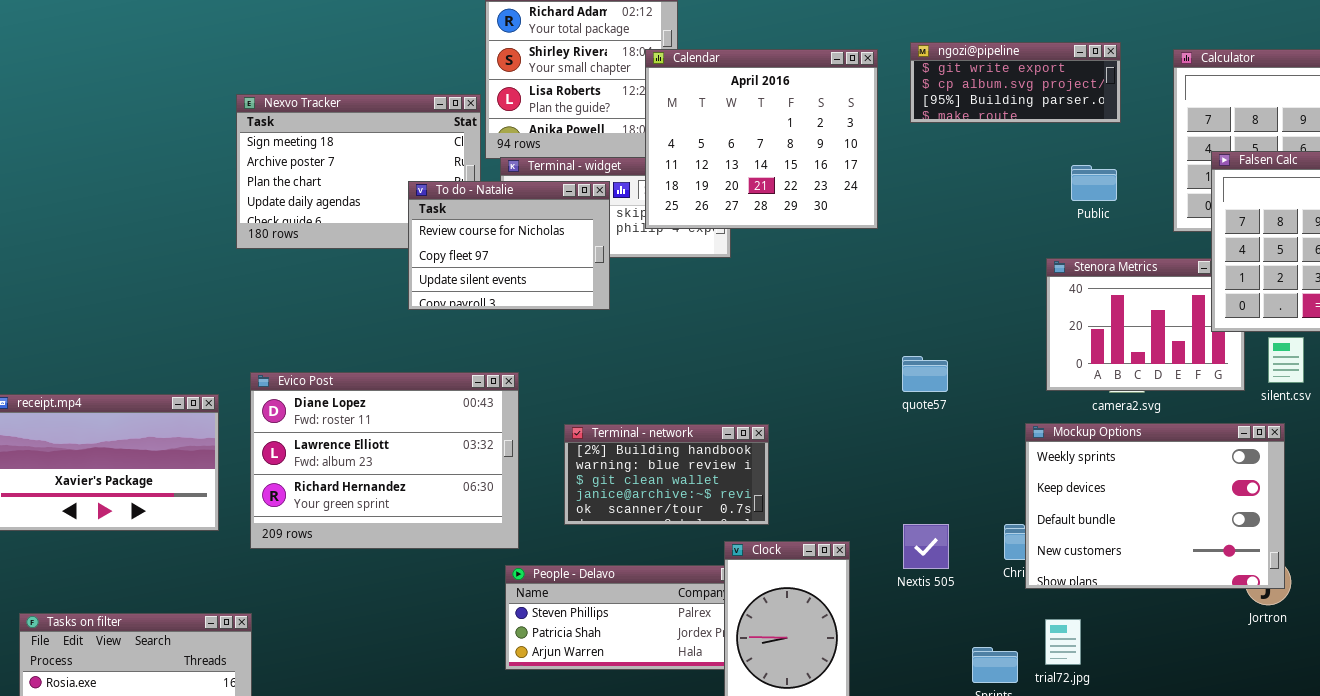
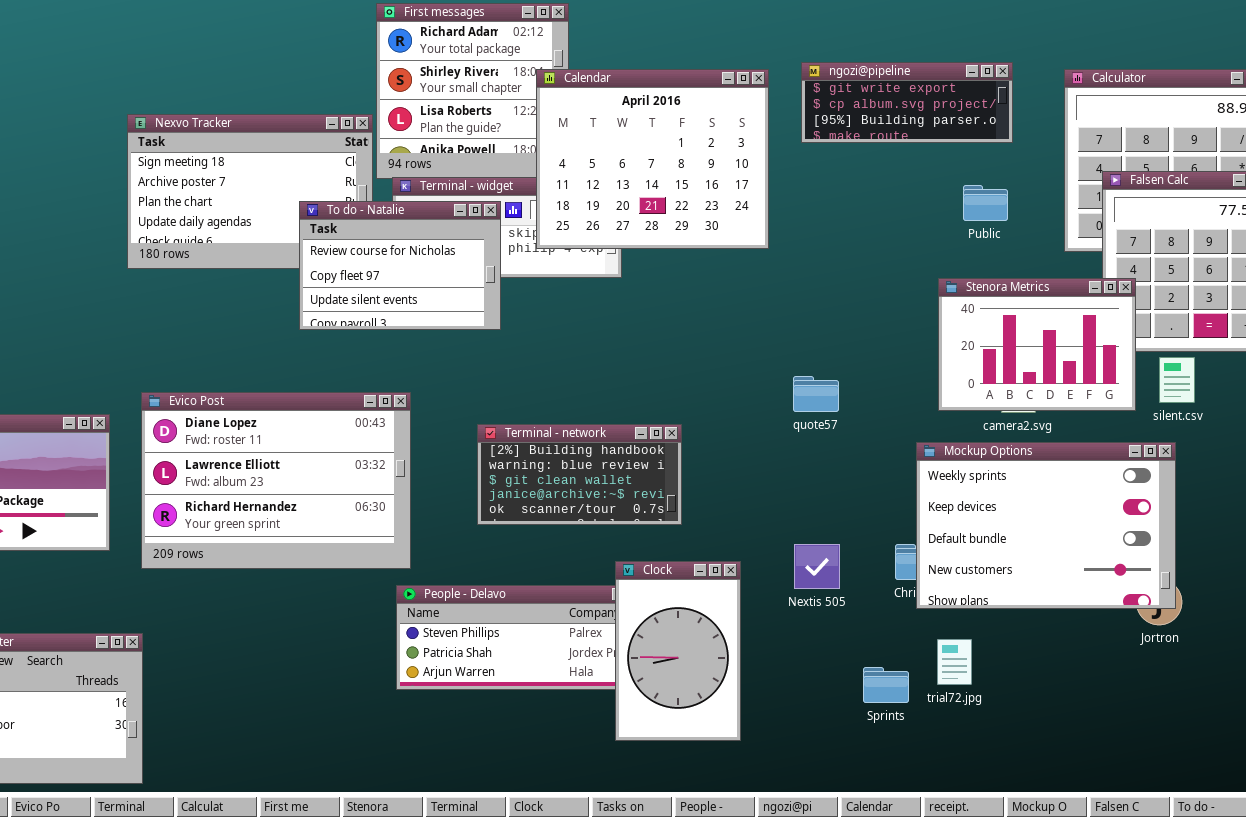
Stenora Metrics: [1046,258,1245,391] -> [938,278,1136,411], raised
Terminal - network: [564,424,769,525] -> [477,424,682,525], moved

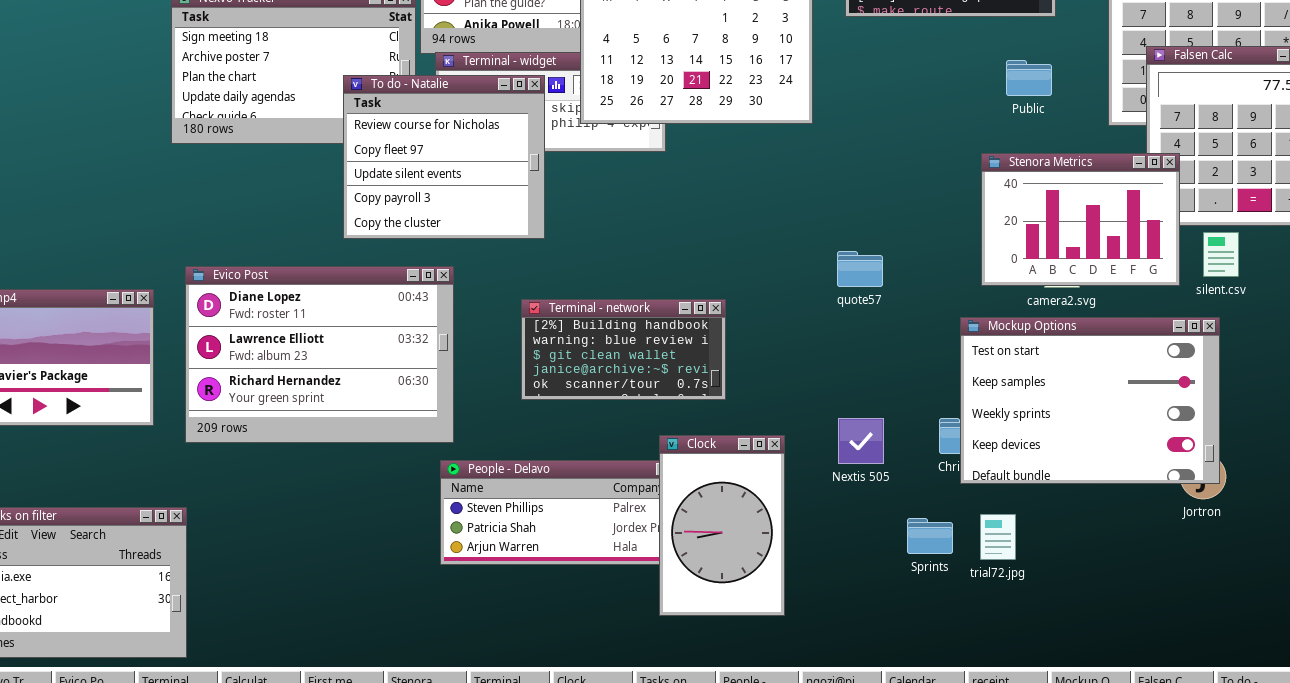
To do - Natalie: [299,201,501,330] -> [343,75,545,239], resized
Mockup Options: [916,442,1176,609] -> [960,317,1220,484], scrolled up 2 rows
Sprints: [863,667,909,703] -> [907,518,953,554], moved

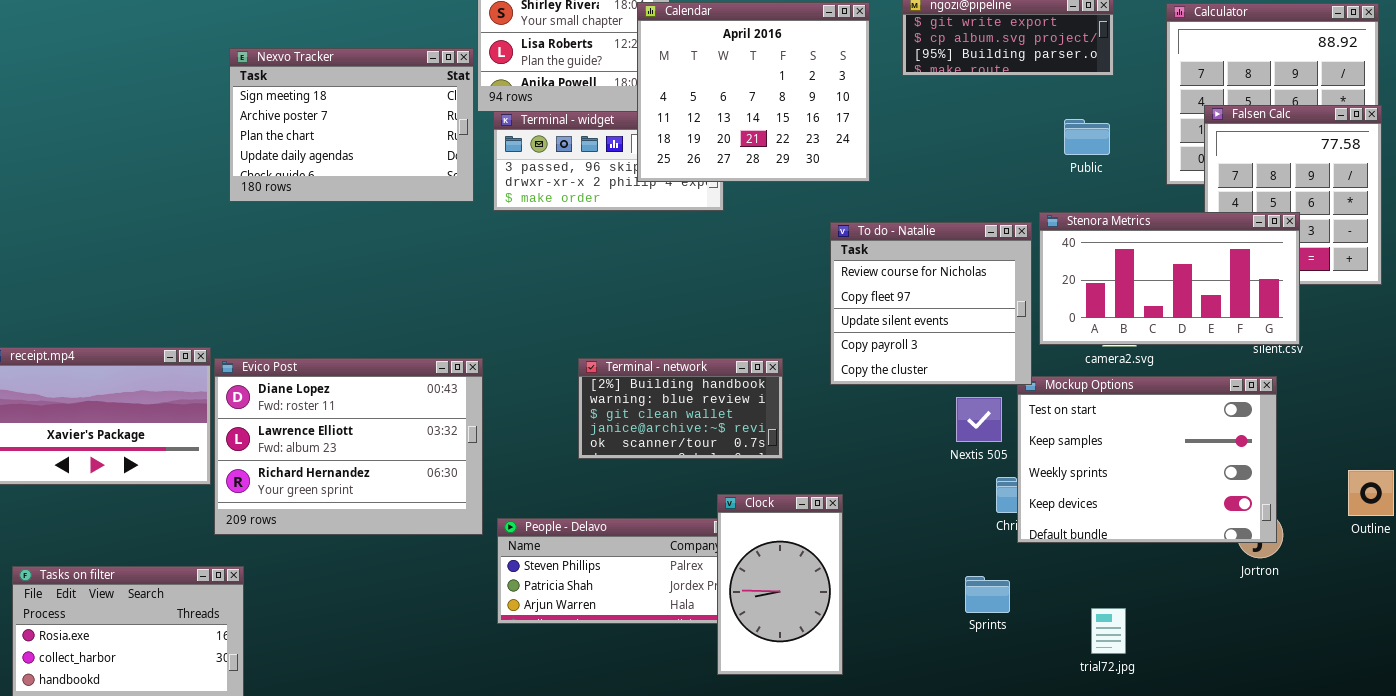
To do - Natalie: [343,75,545,239] -> [830,222,1032,385], moved
Stenora Metrics: [981,153,1180,286] -> [1039,212,1300,345], resized
Evico Post: [185,266,454,443] -> [214,358,483,535], moved
Nextis 505: [838,418,884,464] -> [956,397,1002,442], moved
trial72.jpg: [980,514,1016,560] -> [1091,608,1126,654], moved

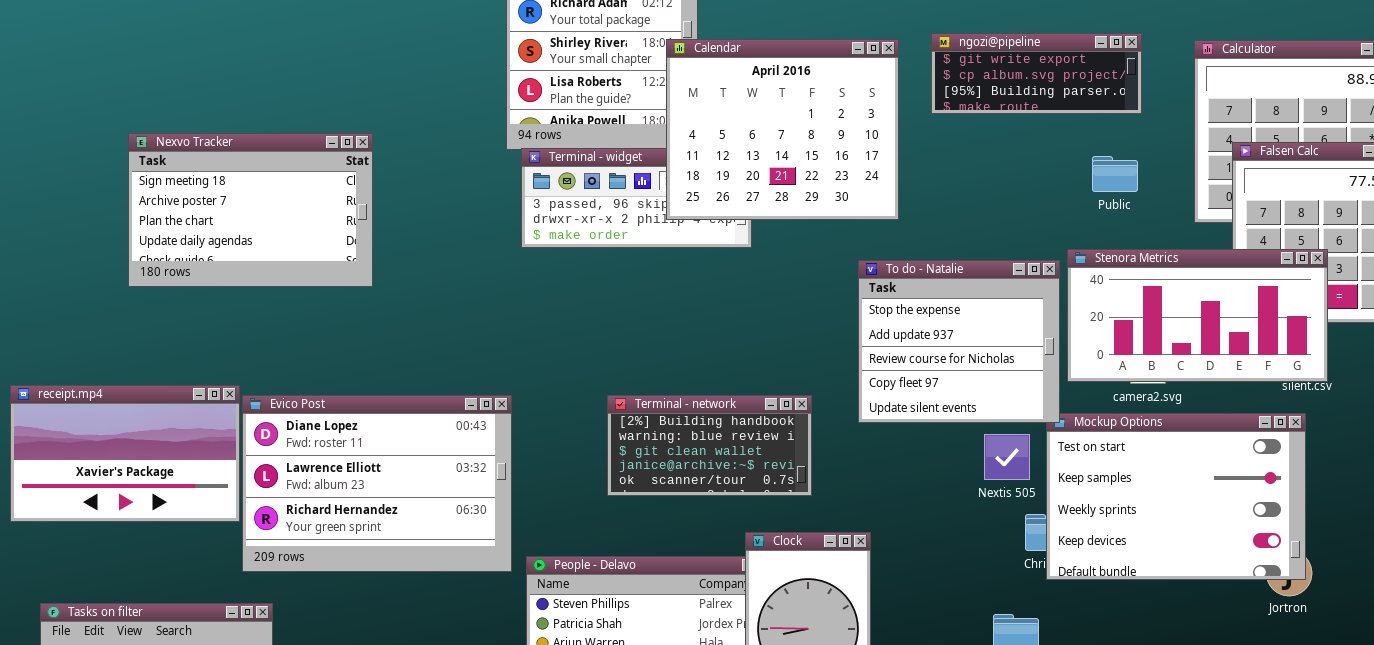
Nexvo Tracker: [229,48,474,202] -> [128,133,373,287], moved
To do - Natalie: [830,222,1032,385] -> [858,260,1060,423], scrolled up 2 rows

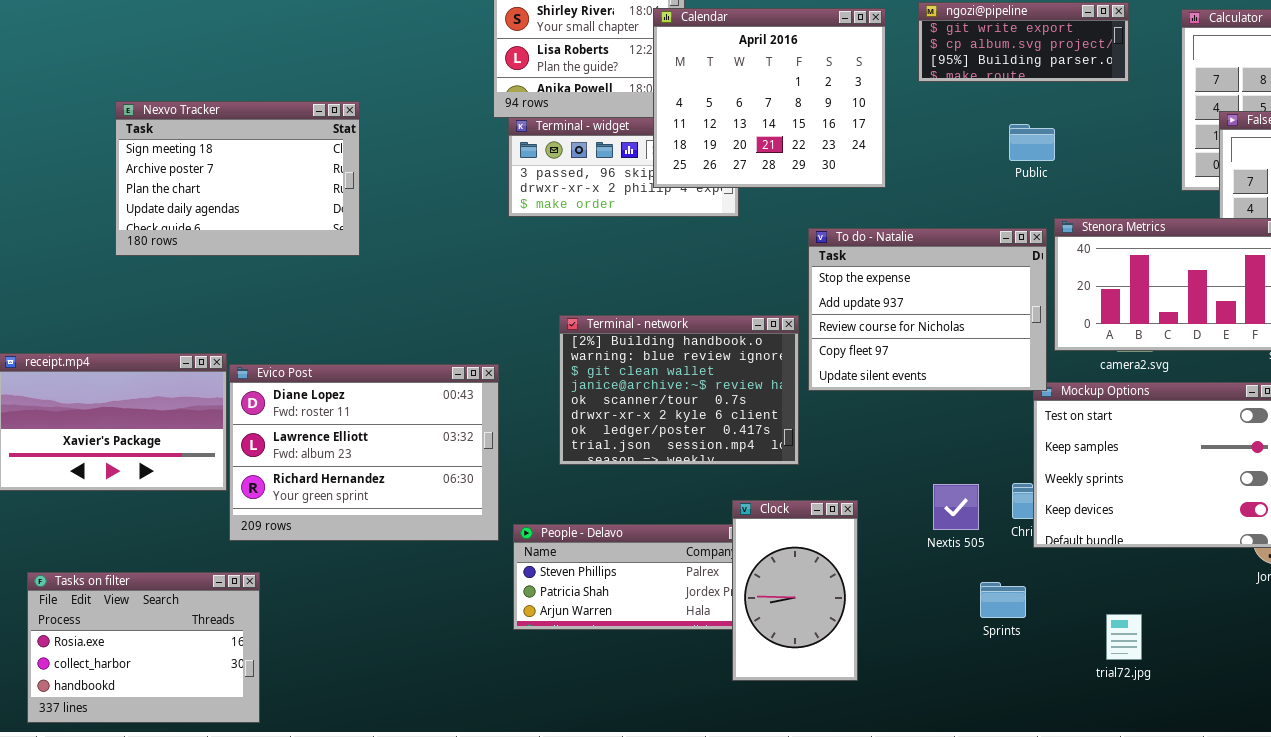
Public: [1092,156,1138,192] -> [1009,124,1055,161], moved
To do - Natalie: [858,260,1060,423] -> [808,228,1047,391], resized
Terminal - network: [607,395,812,496] -> [559,315,799,465], resized
Nextis 505: [984,434,1030,480] -> [933,484,979,530], moved

